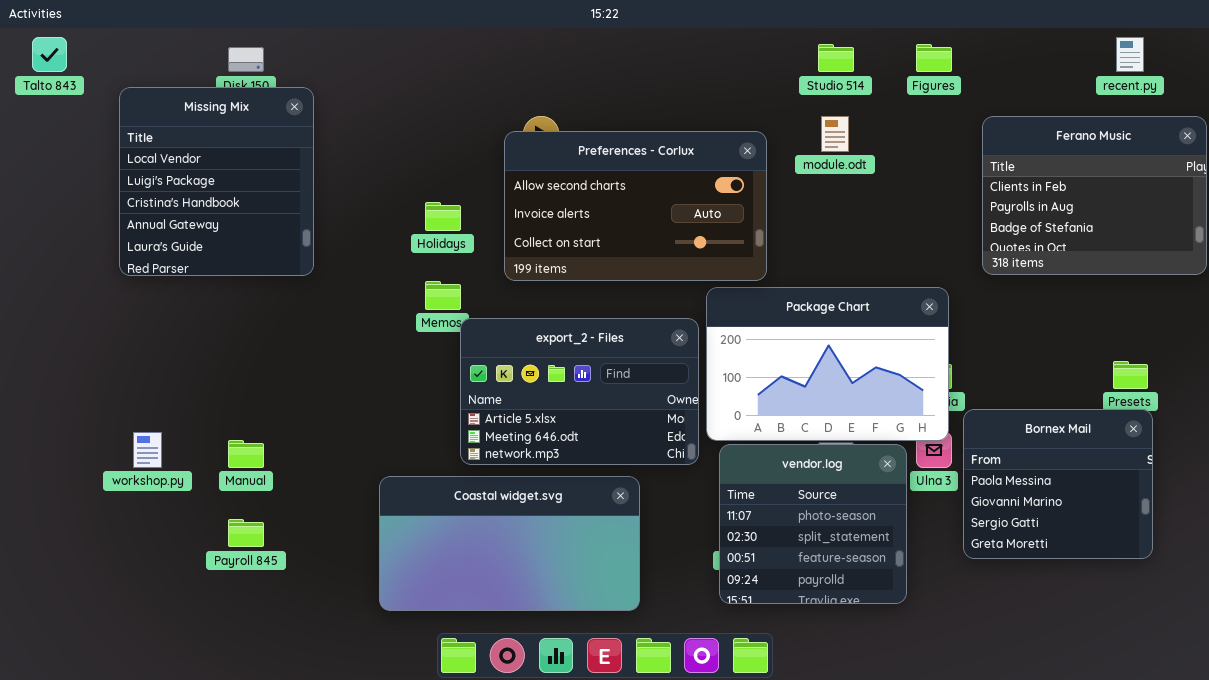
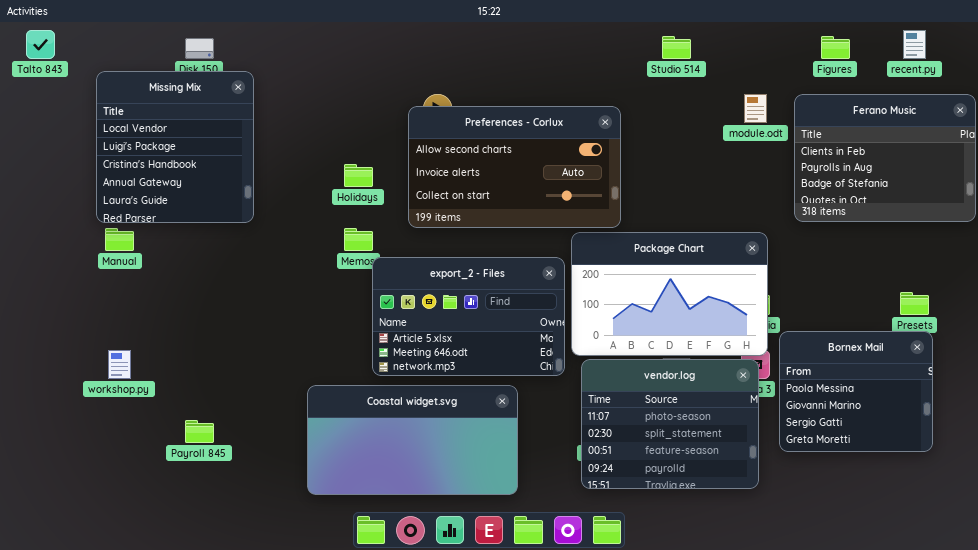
Figures: [916,44,952,72] -> [821,36,850,59], moved
module.odt: [821,116,849,152] -> [744,94,767,123], moved
Manual: [228,440,264,468] -> [105,228,134,251], moved
vendor.log: [719,444,907,604] -> [581,359,759,489], resized

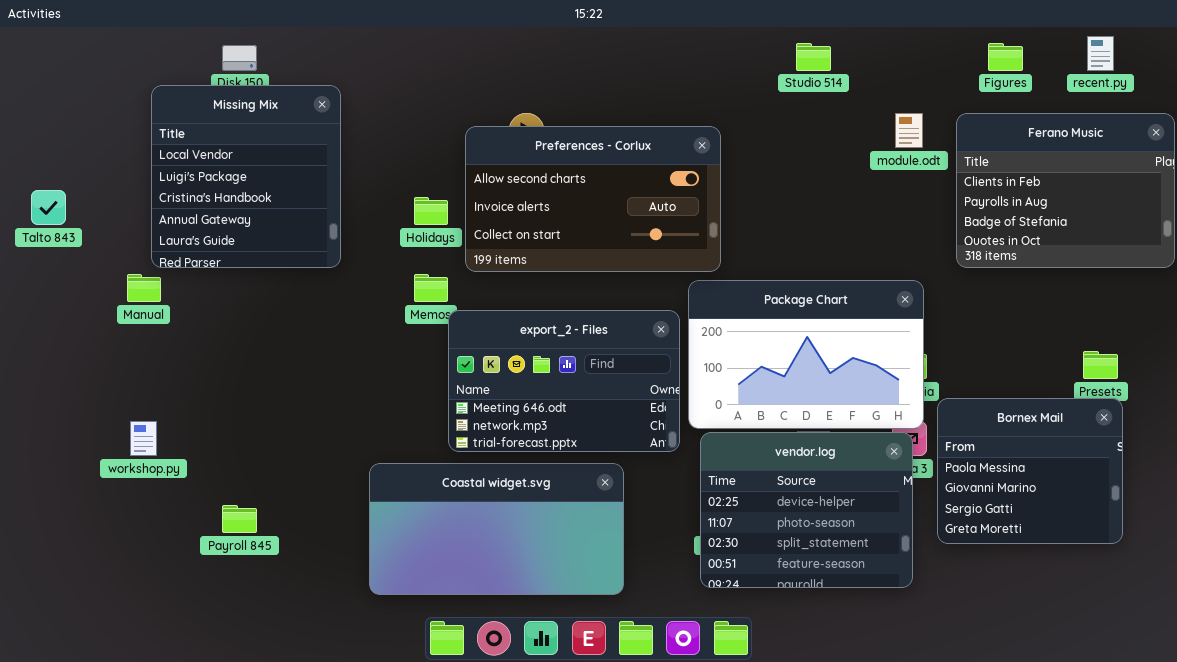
Talto 843: [26,30,55,59] -> [31,190,66,225], moved
Missing Mix: [96,71,254,223] -> [151,85,341,268], moved
Preferences - Corlux: [408,106,621,228] -> [465,126,721,272], moved
export_2 - Files: [372,257,565,376] -> [448,310,680,452], scrolled down 1 row
vendor.log: [581,359,759,489] -> [700,432,913,588], scrolled up 1 row

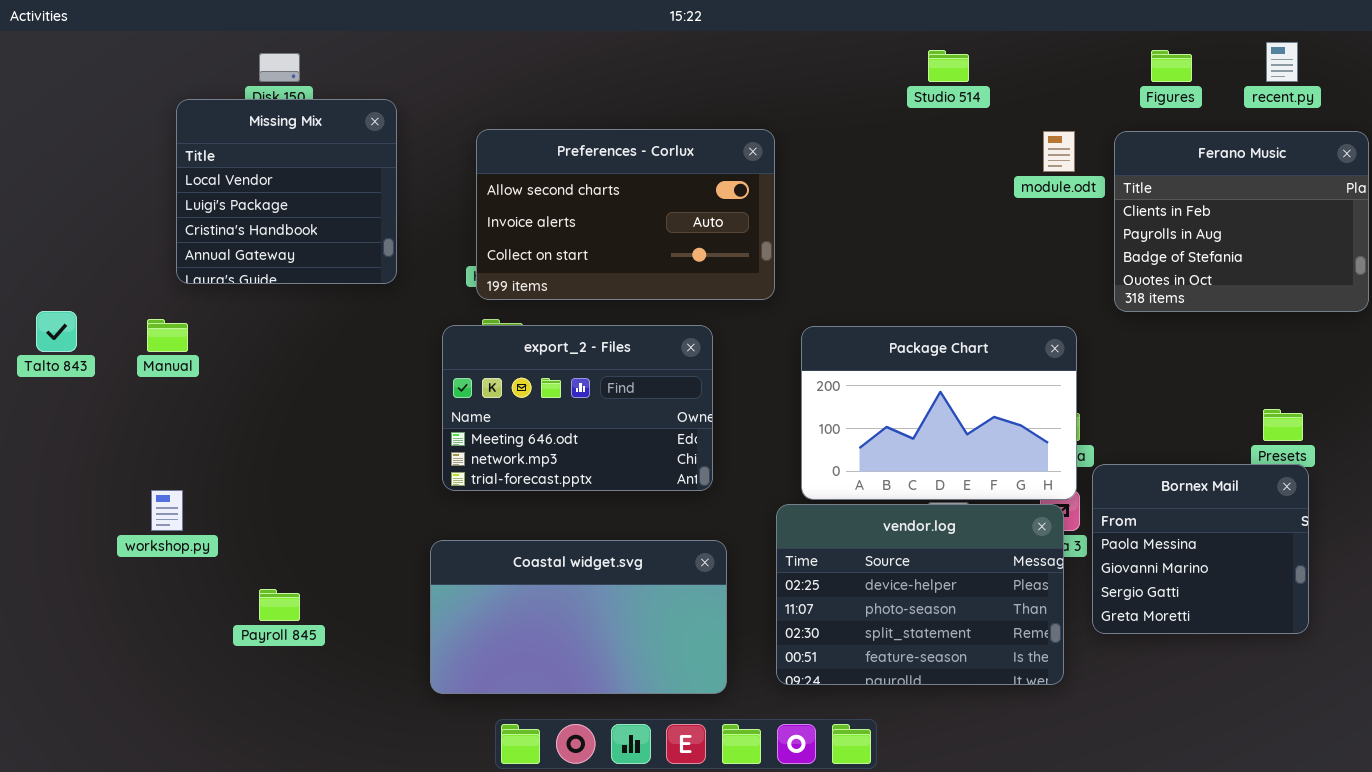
Missing Mix: [151,85,341,268] -> [176,99,397,284], resized
Preferences - Corlux: [465,126,721,272] -> [476,129,775,300], moved
Talto 843: [31,190,66,225] -> [36,311,77,352], moved
export_2 - Files: [448,310,680,452] -> [442,325,713,491], moved
vendor.log: [700,432,913,588] -> [776,504,1064,685], resized

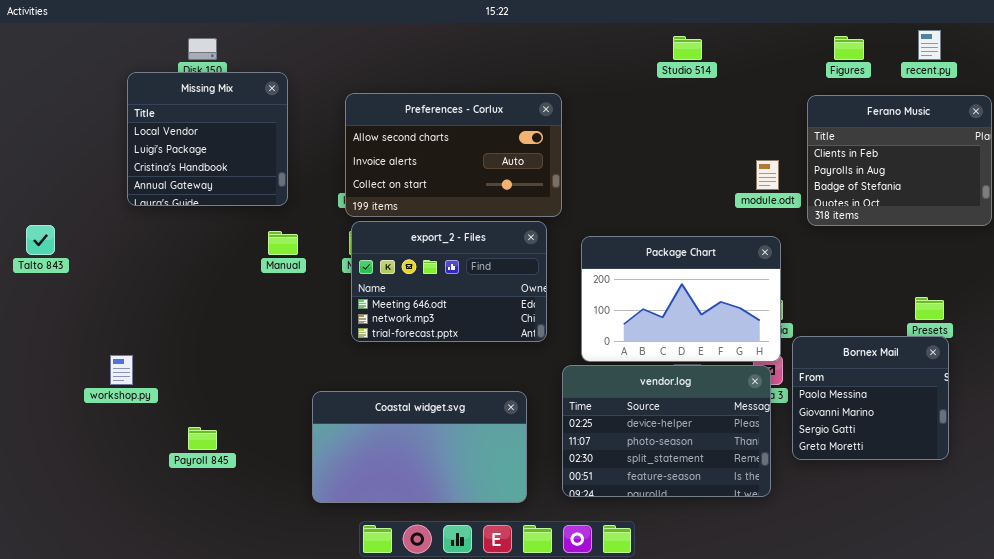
module.odt: [1043,131,1075,172] -> [756,160,779,190], moved
Manual: [147,319,188,352] -> [268,231,298,255], moved
export_2 - Files: [442,325,713,491] -> [351,221,547,342], moved

